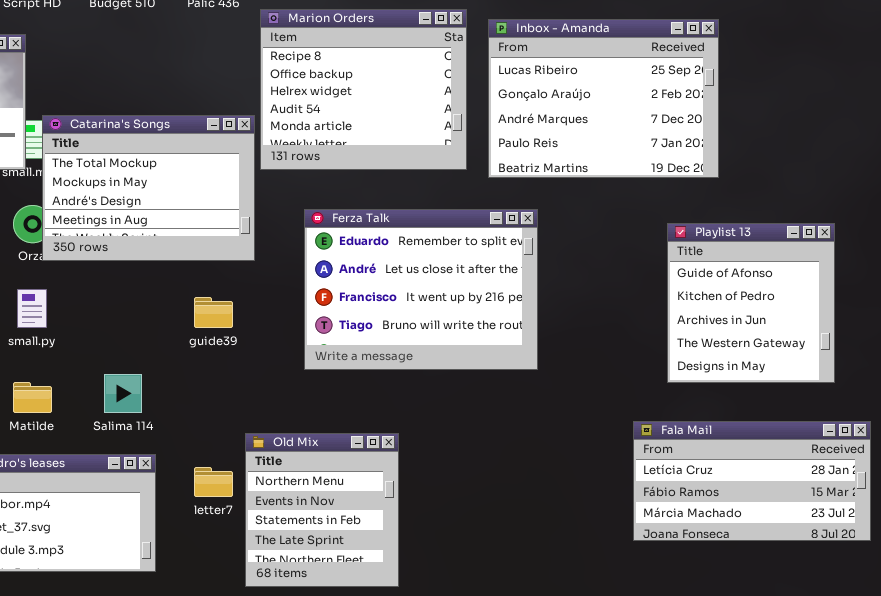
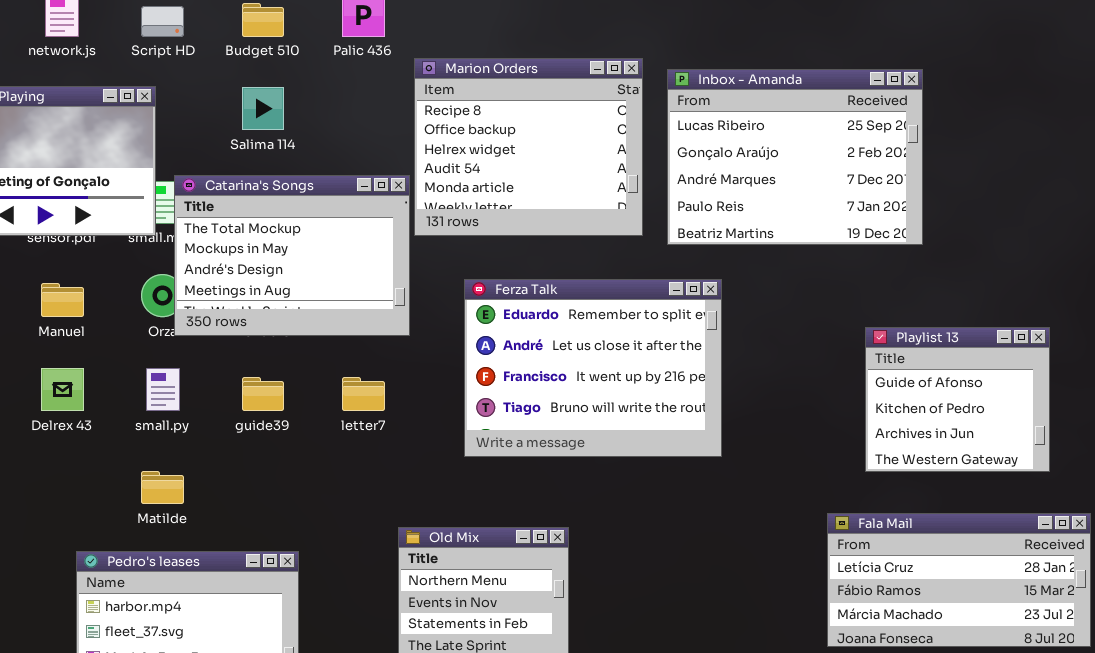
Playlist 13: [667,223,835,383] -> [865,327,1050,472], resized
guide39: [194,297,233,328] -> [242,377,284,411], moved
Salima 114: [104,374,142,413] -> [242,87,284,130], moved
letter7: [194,467,233,497] -> [342,377,385,411], moved

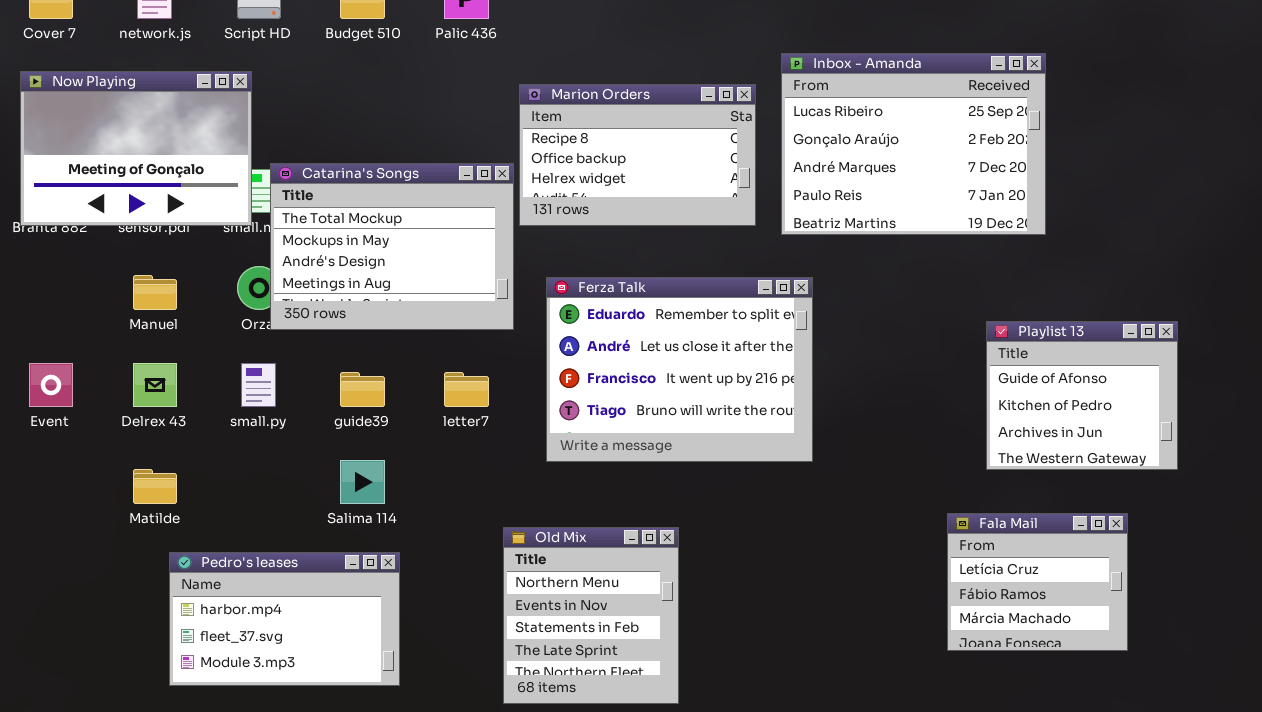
Marion Orders: [414,58,643,236] -> [519,84,756,226], resized
Salima 114: [242,87,284,130] -> [340,460,385,504], moved
Ferza Talk: [464,279,722,457] -> [546,277,813,462], moved
Matilde: [141,471,184,504] -> [133,469,177,504], moved
Fala Mail: [827,513,1091,647] -> [947,513,1128,651], resized

